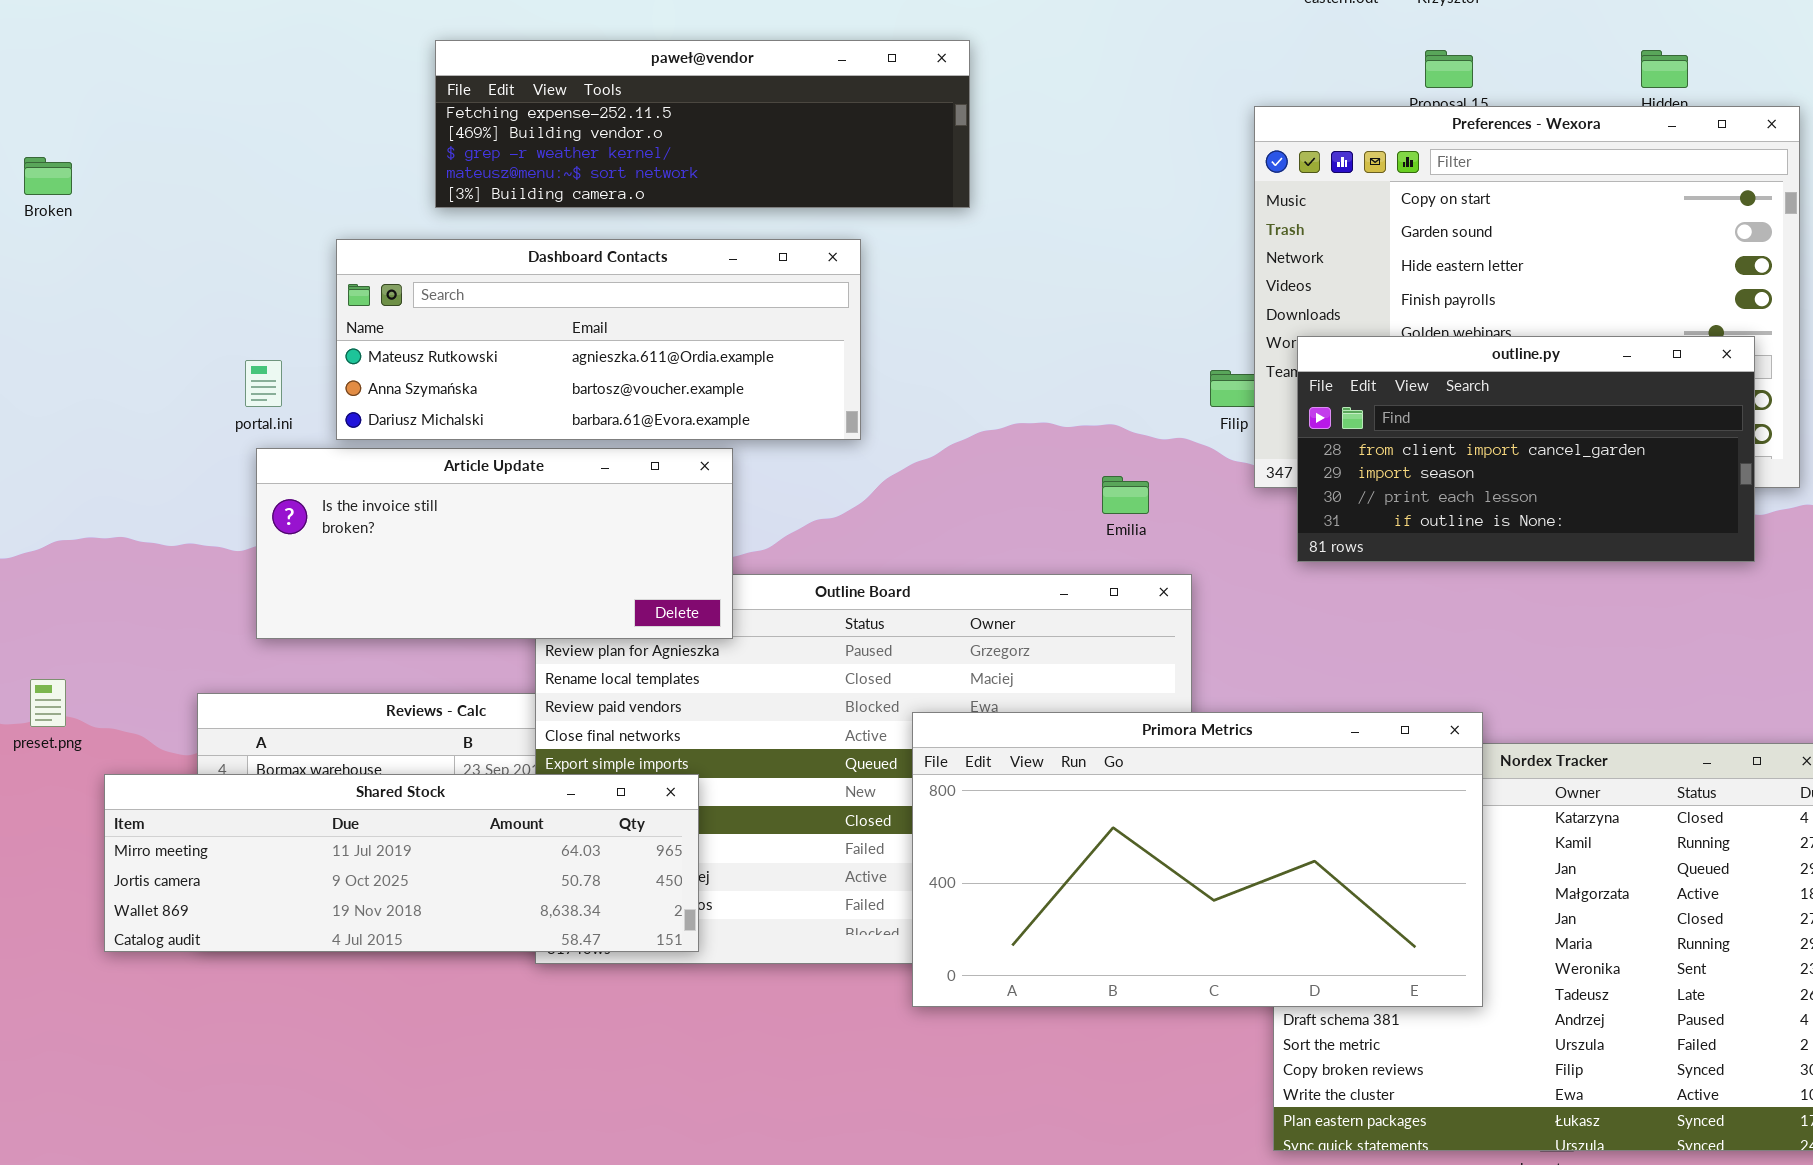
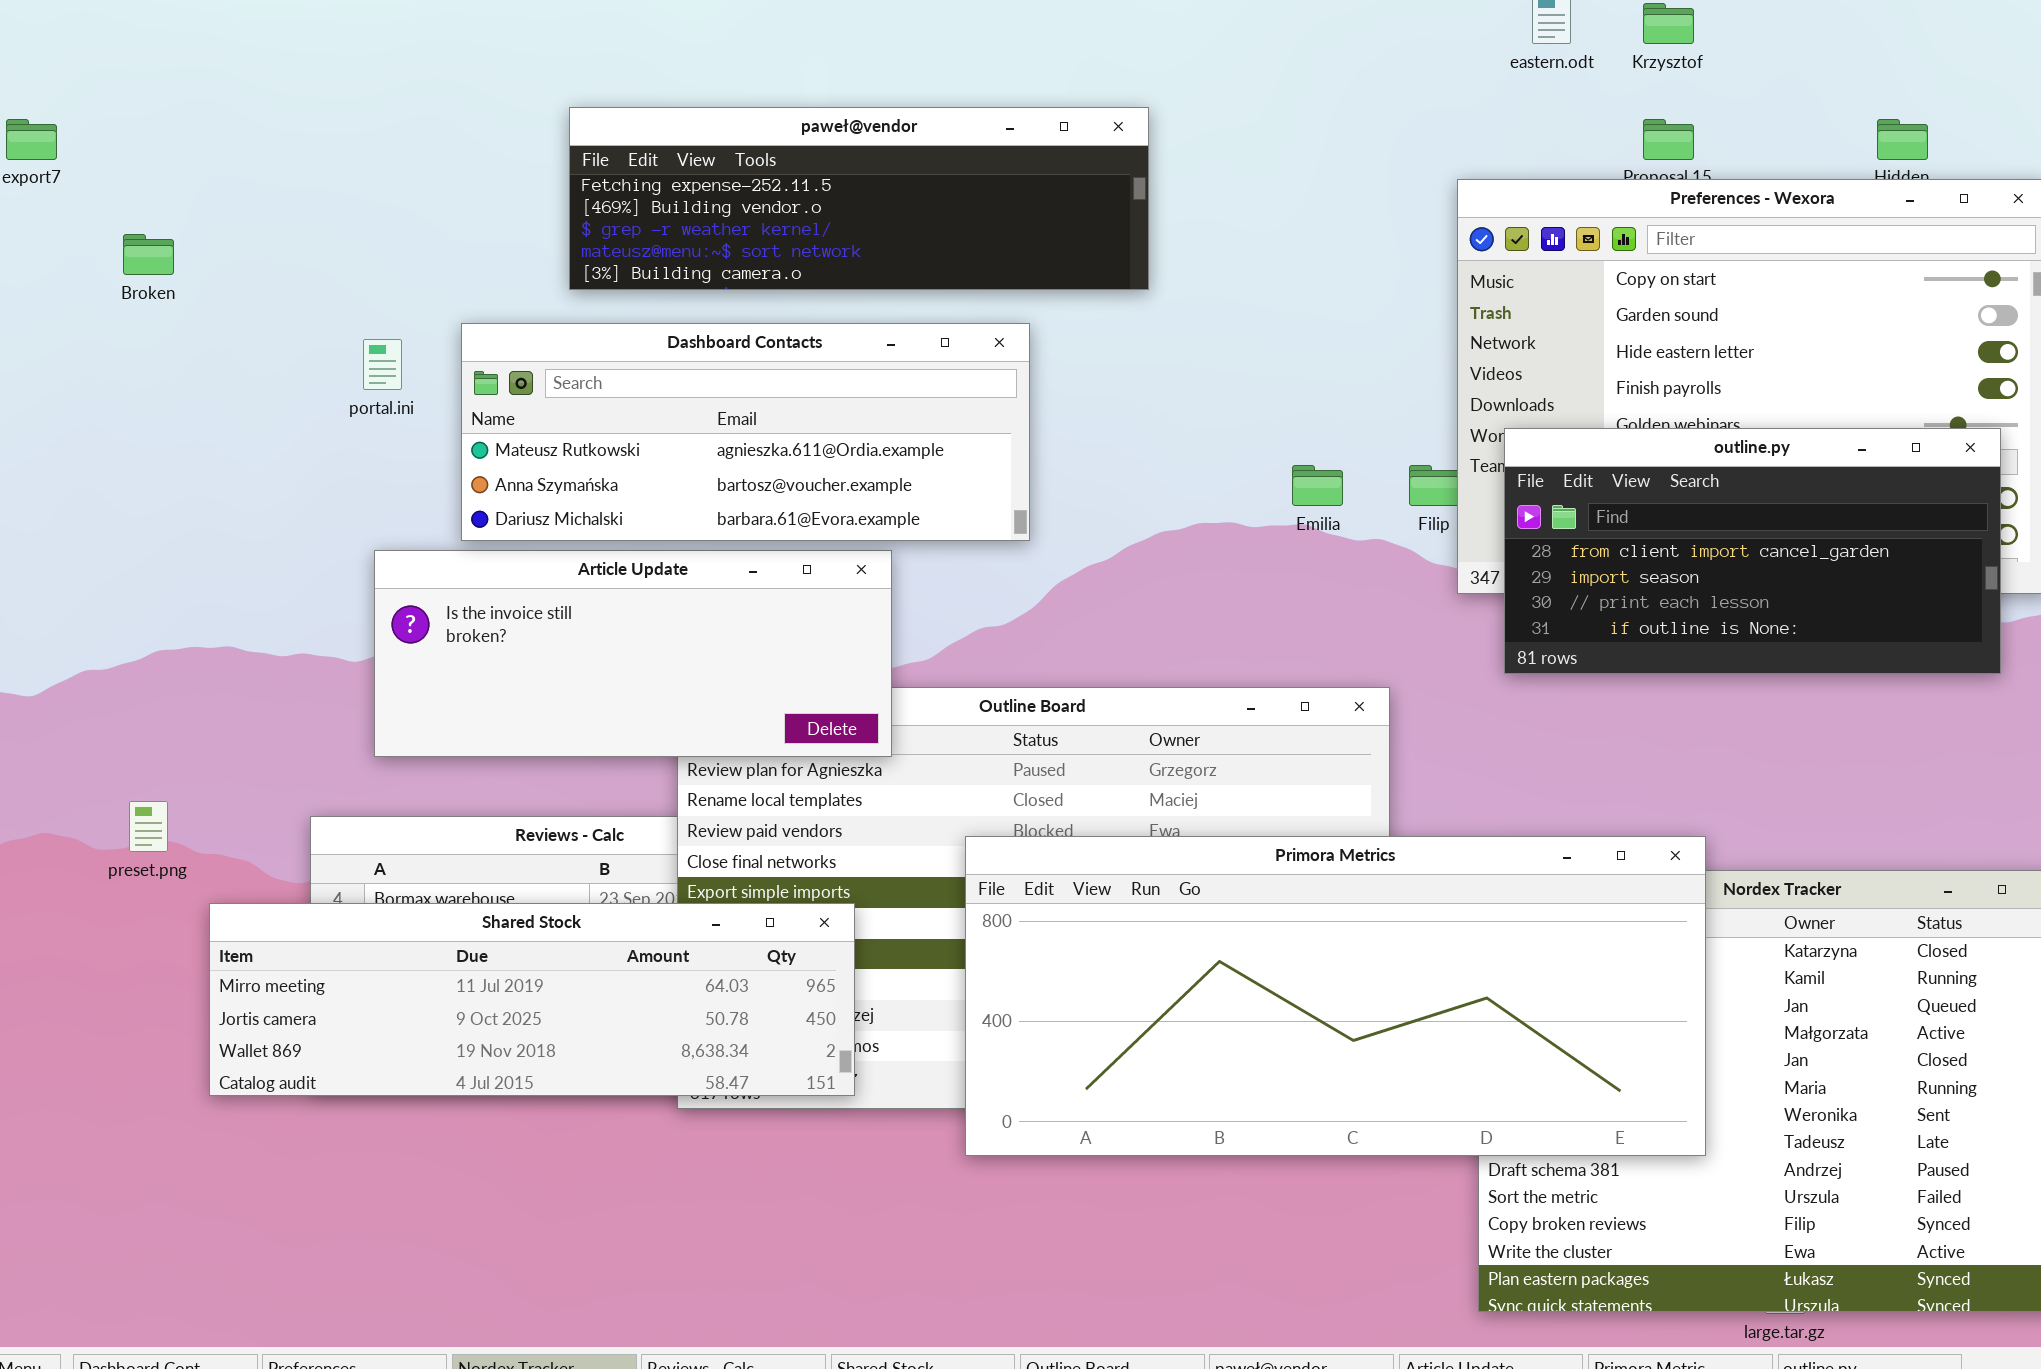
portal.ini: [245,360,282,407] -> [363,339,402,390], moved
Emilia: [1102,476,1149,514] -> [1292,465,1343,506], moved
Primora Metrics: [912,712,1483,1007] -> [965,836,1706,1156], resized

